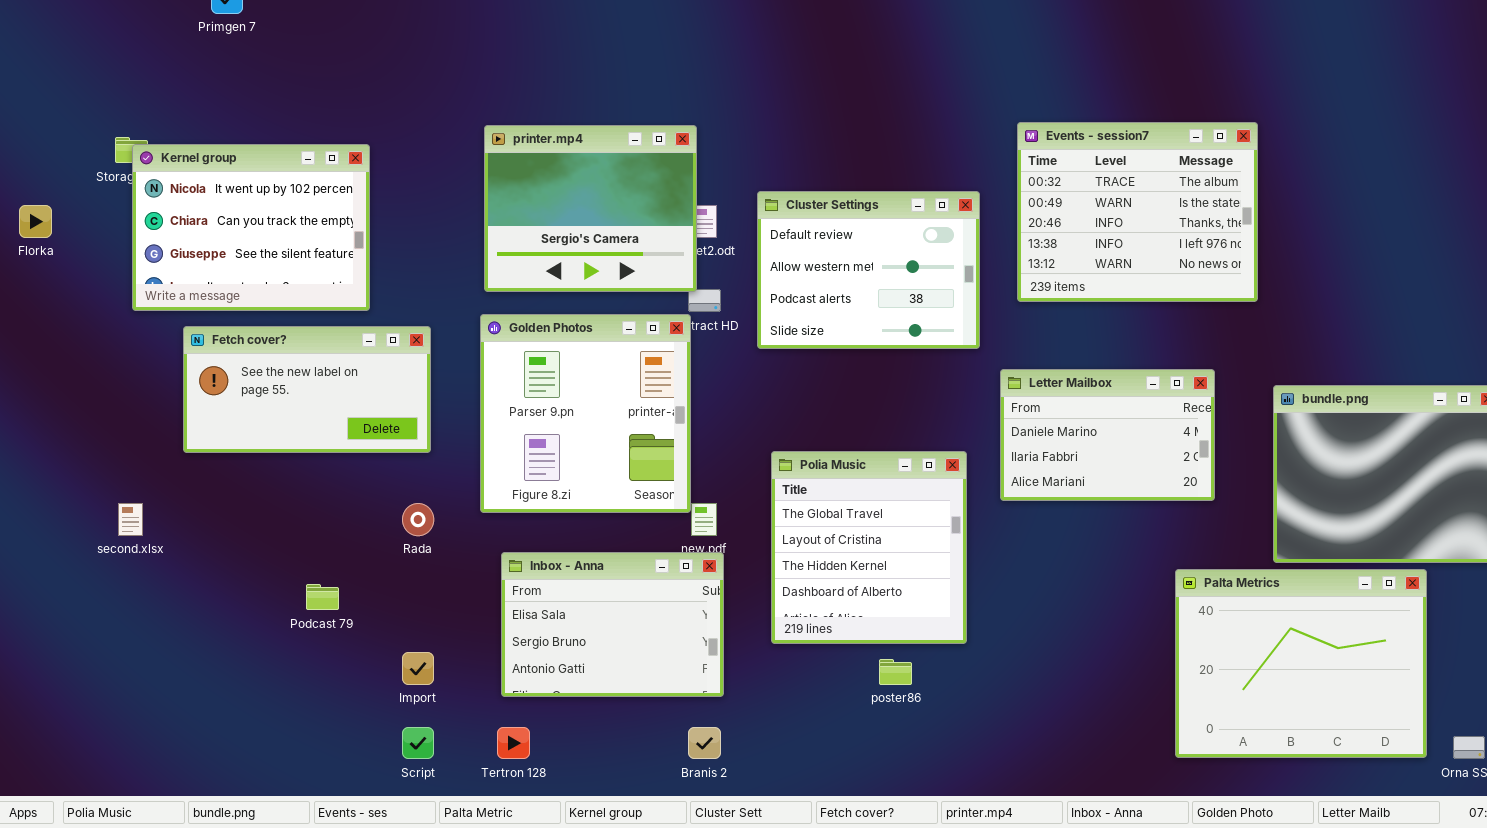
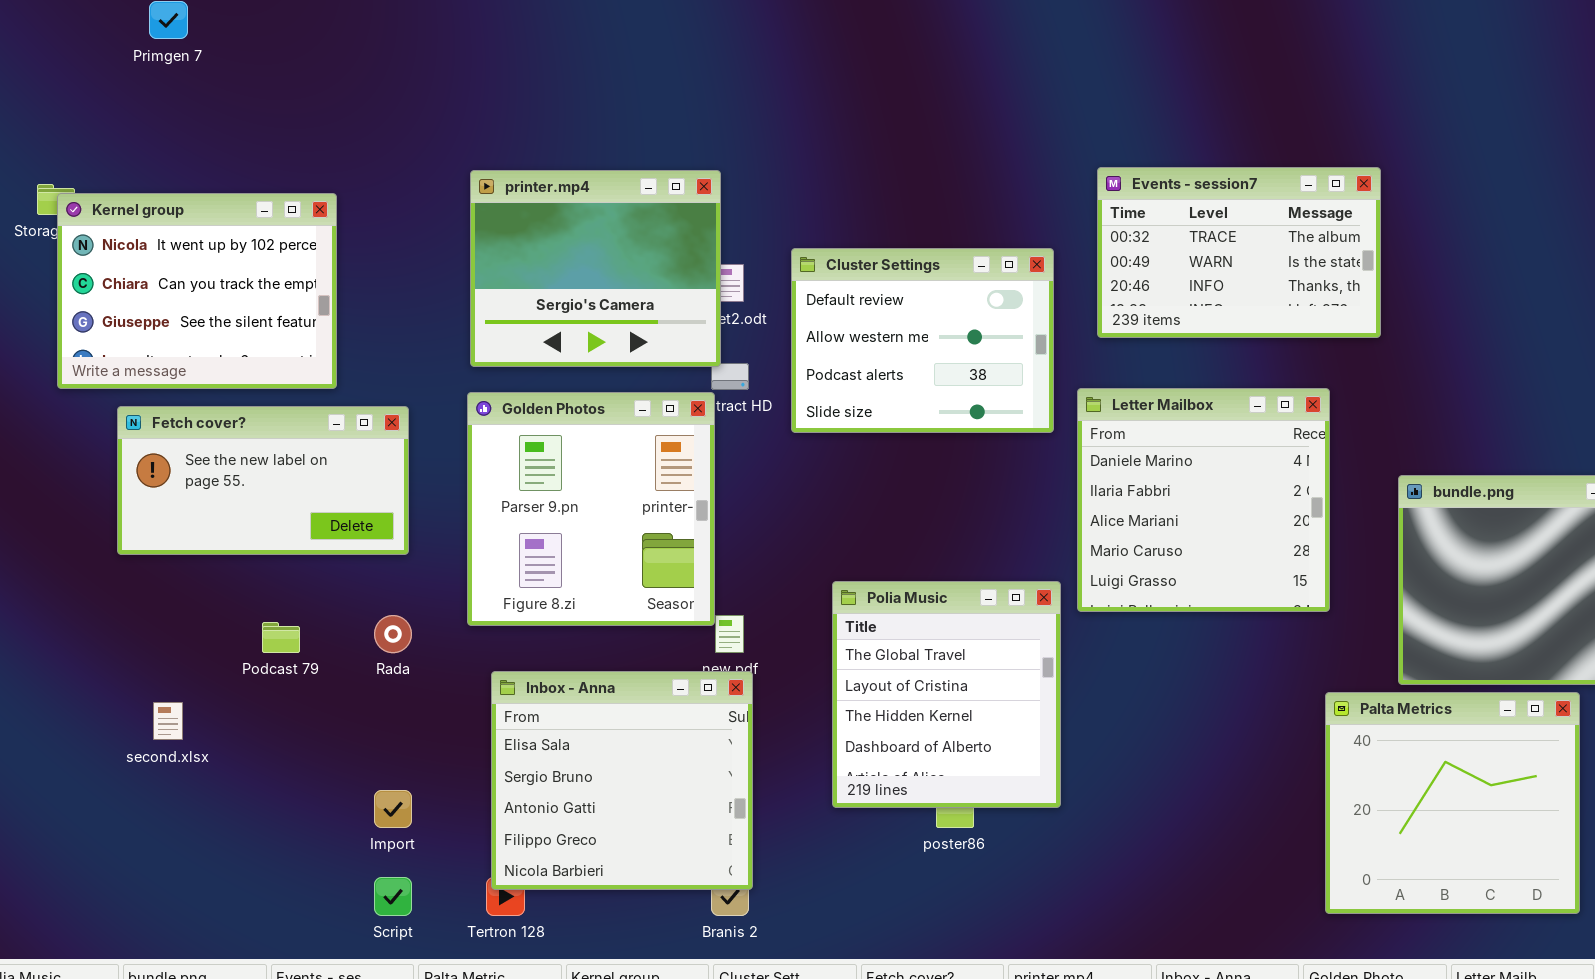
Events - session7: [1017,122,1258,302] -> [1097,167,1381,338], resized
Letter Mailbox: [1000,369,1215,501] -> [1077,388,1330,612], resized
Polia Music: [771,451,967,644] -> [832,581,1061,808], moved
second.xlsx: [118,503,143,536] -> [153,702,183,740], moved
Inbox - Anna: [501,552,724,697] -> [491,671,753,890], resized
Palta Metrics: [1175,569,1427,758] -> [1325,692,1580,914], resized
Podcast 79: [306,584,339,610] -> [262,622,300,653], moved

